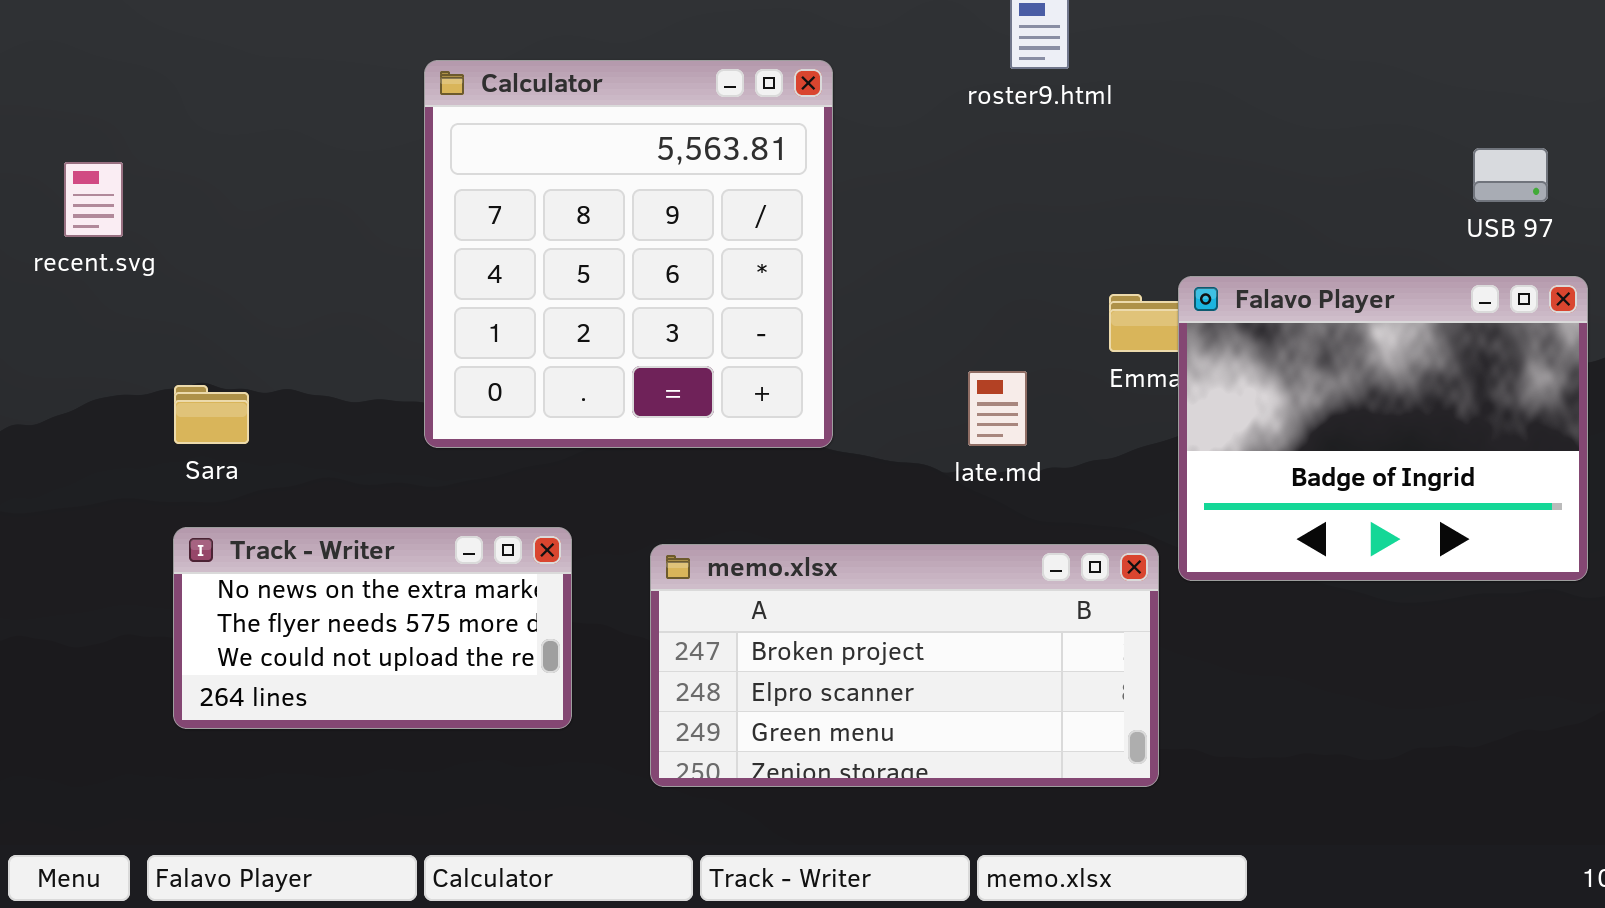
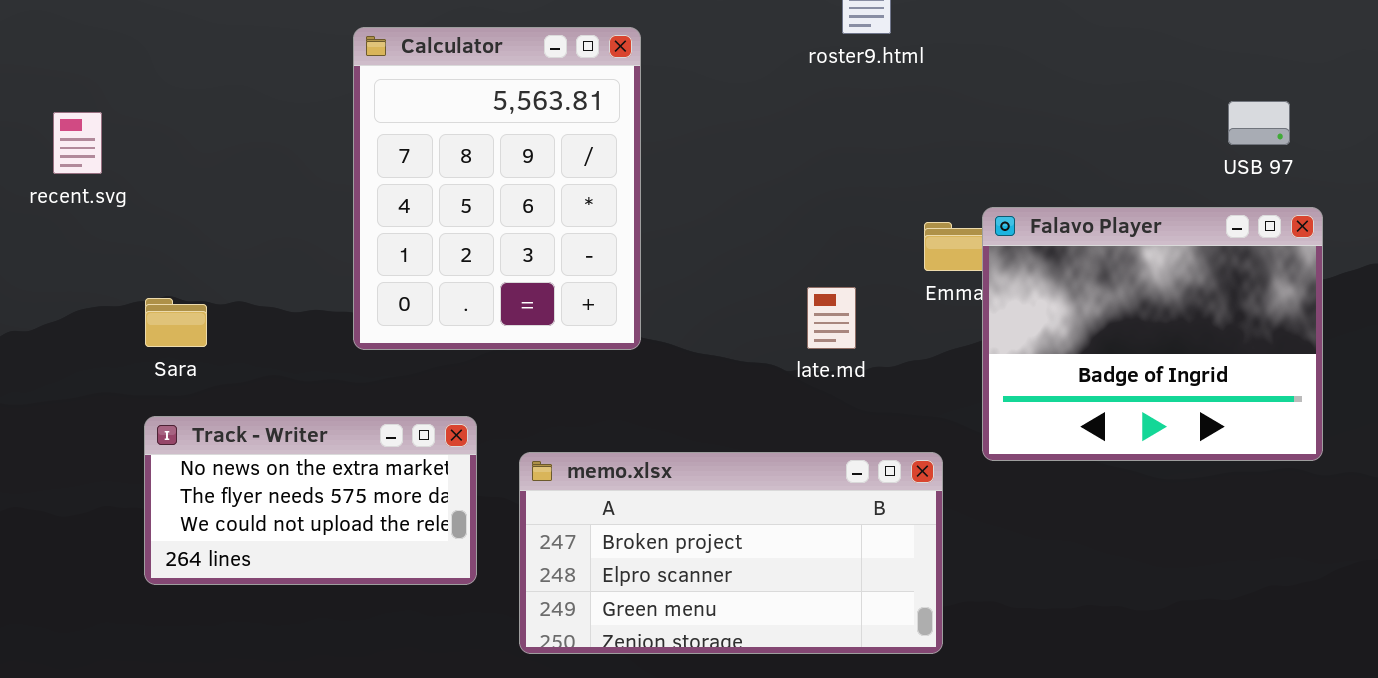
Calculator: [424,60,833,448] -> [353,27,641,350], resized
memo.xlsx: [650,544,1159,787] -> [519,452,943,654], moved

